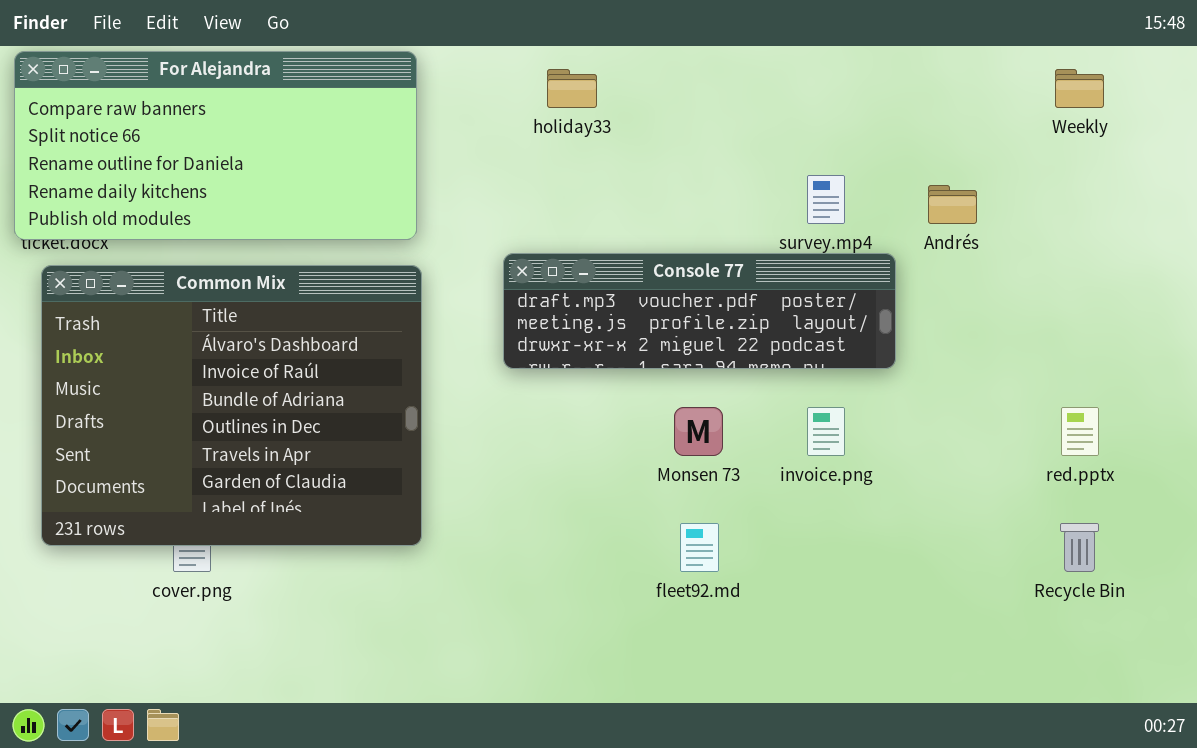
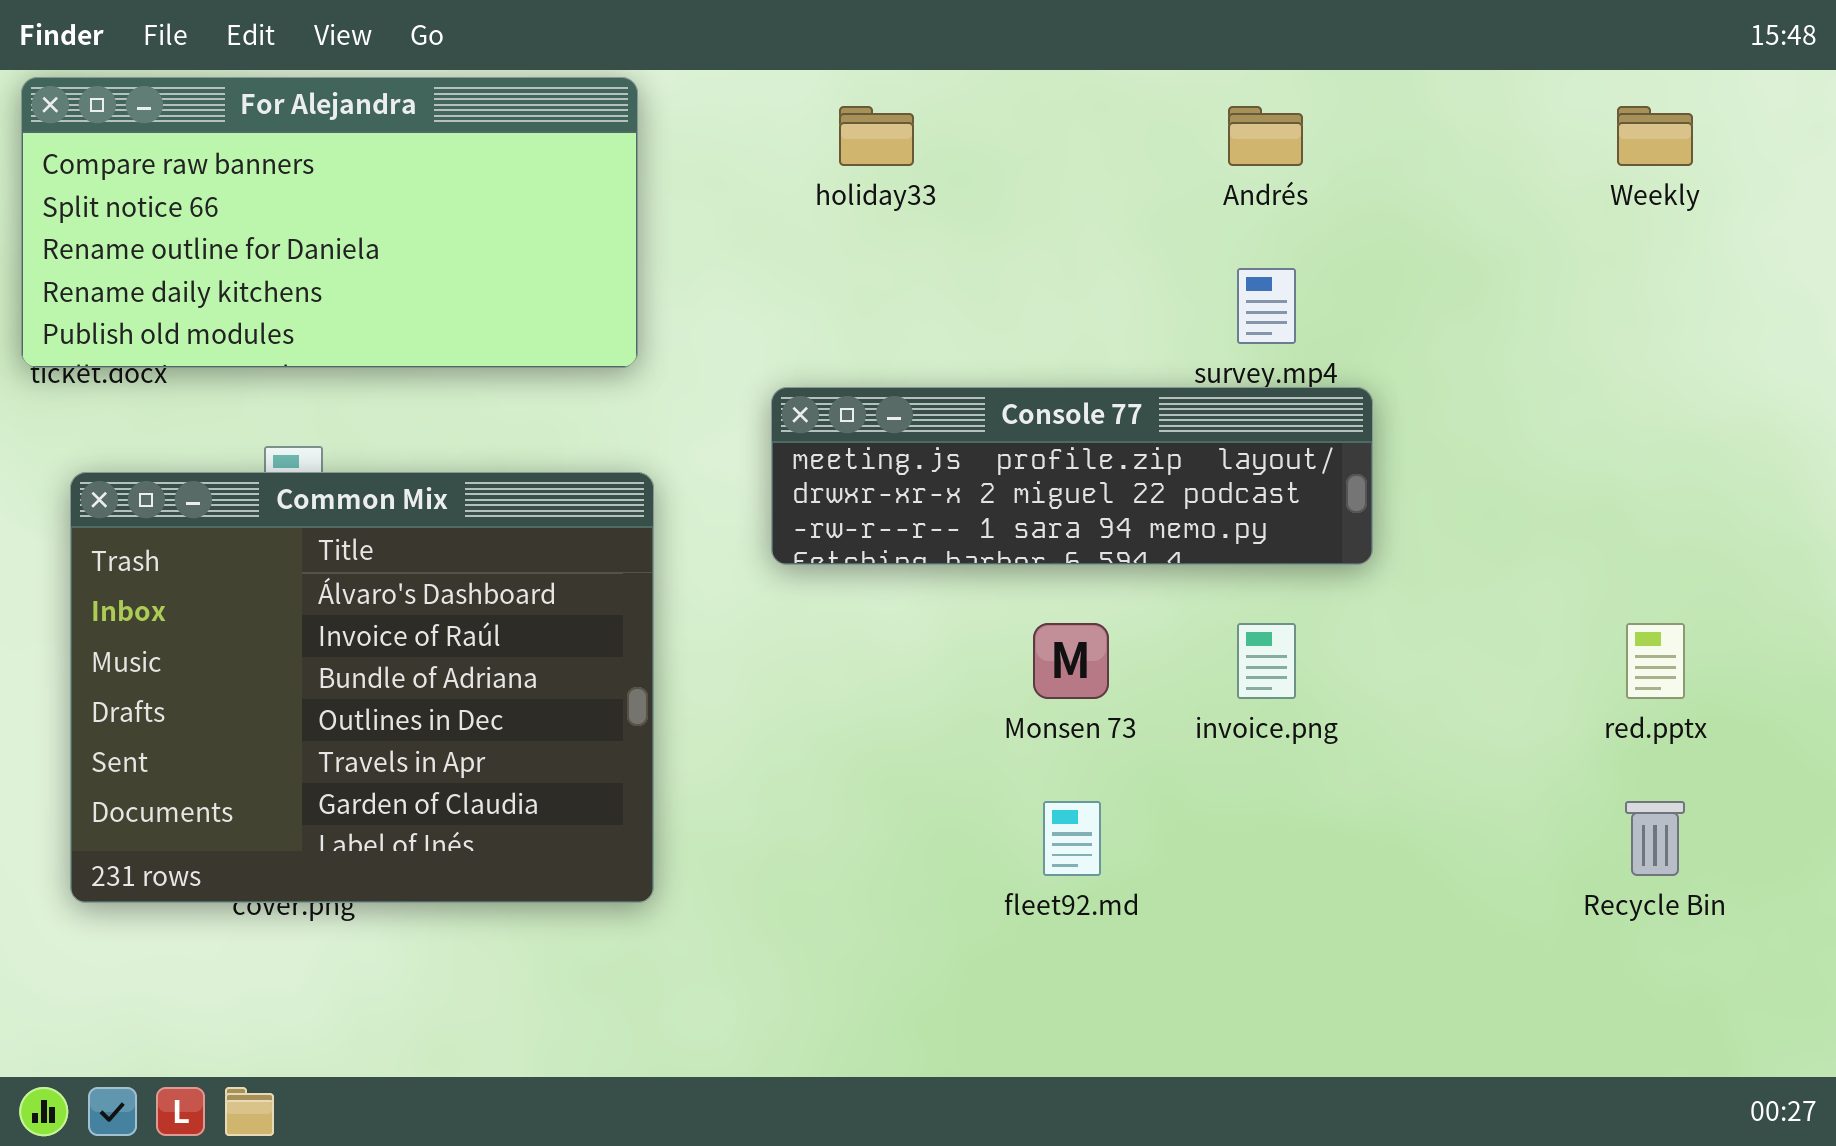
Andrés: [928,185,977,224] -> [1228,106,1303,166], moved
Console 77: [503,253,896,369] -> [771,387,1373,565], scrolled down 1 row
Common Mix: [41,265,422,546] -> [70,472,654,903], moved

